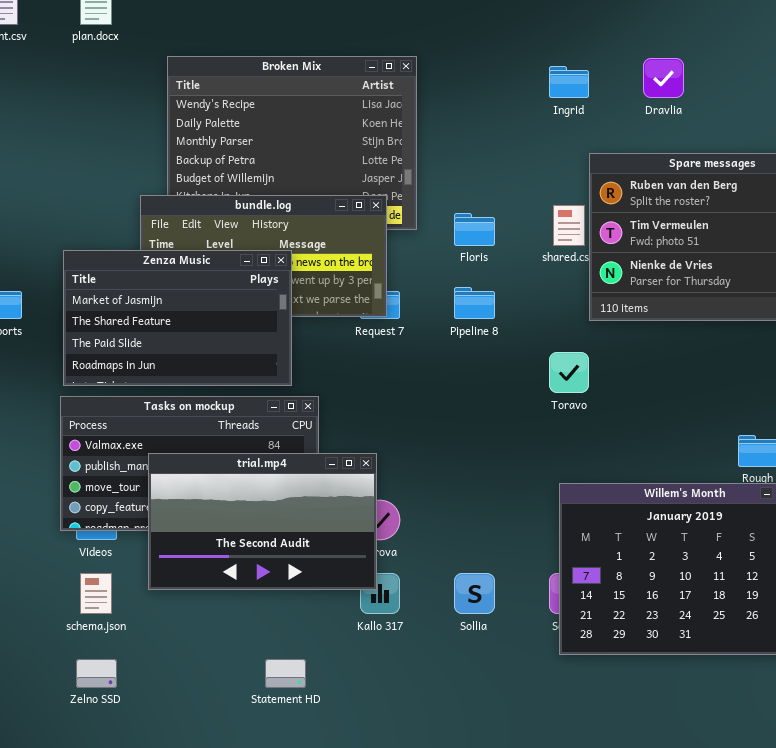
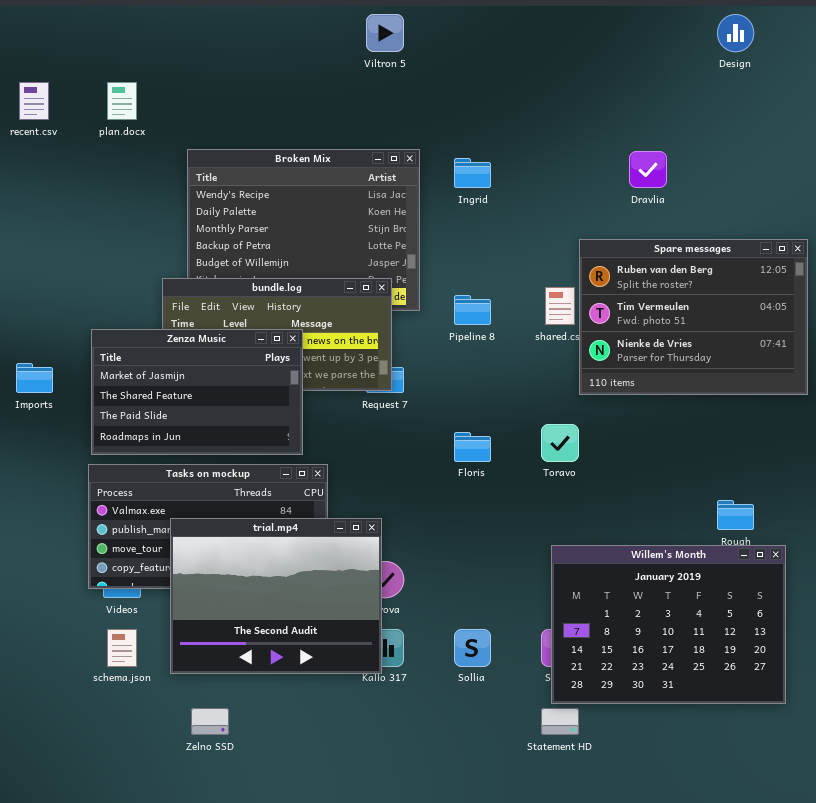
Ingrid: [549,66,589,98] -> [454,158,491,188], moved
Floris: [454,213,495,246] -> [454,432,491,462], moved
Pipeline 8: [454,287,495,319] -> [454,295,491,325], moved
trial.mp4: [148,453,377,590] -> [170,518,382,674], resized
Zelno SSD: [76,659,117,688] -> [191,708,229,735], moved
Statement HD: [265,659,306,688] -> [541,708,579,735], moved

